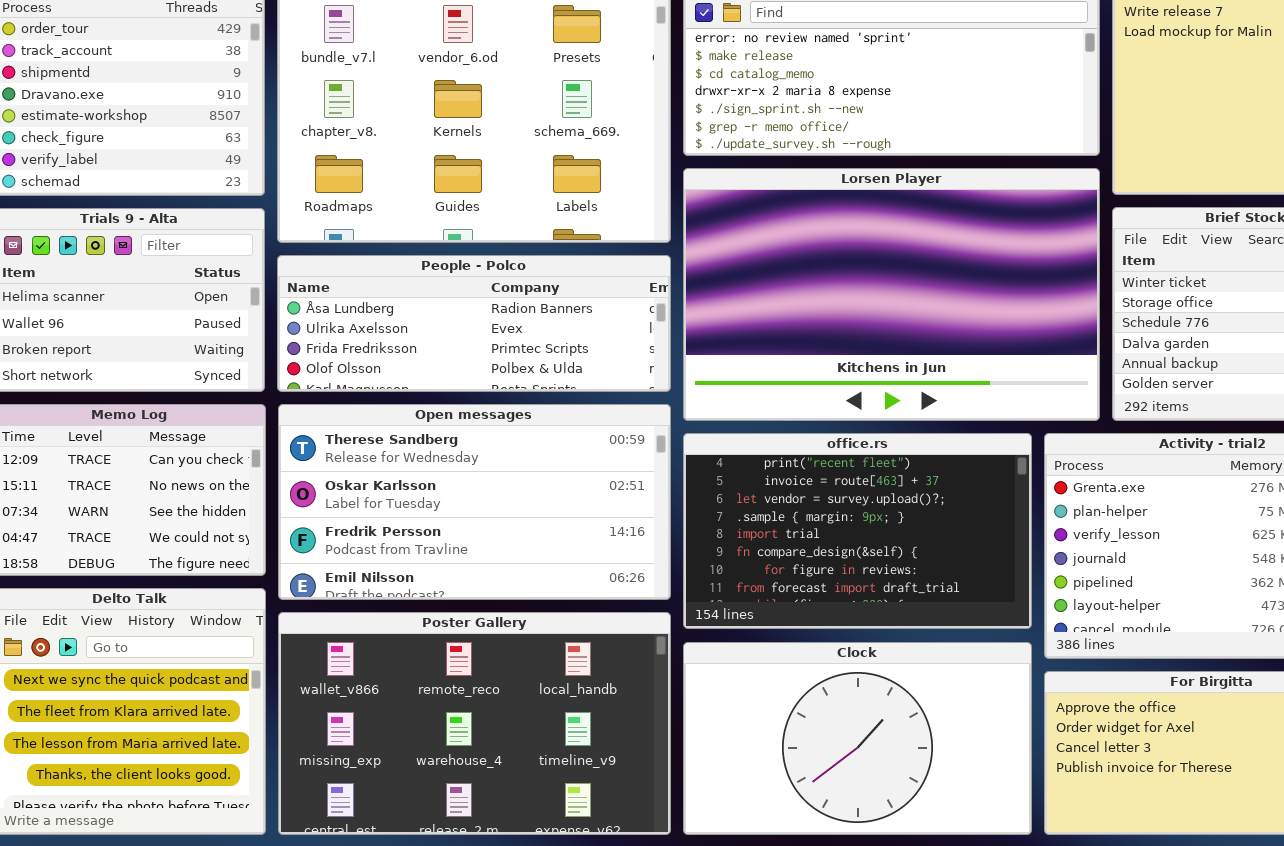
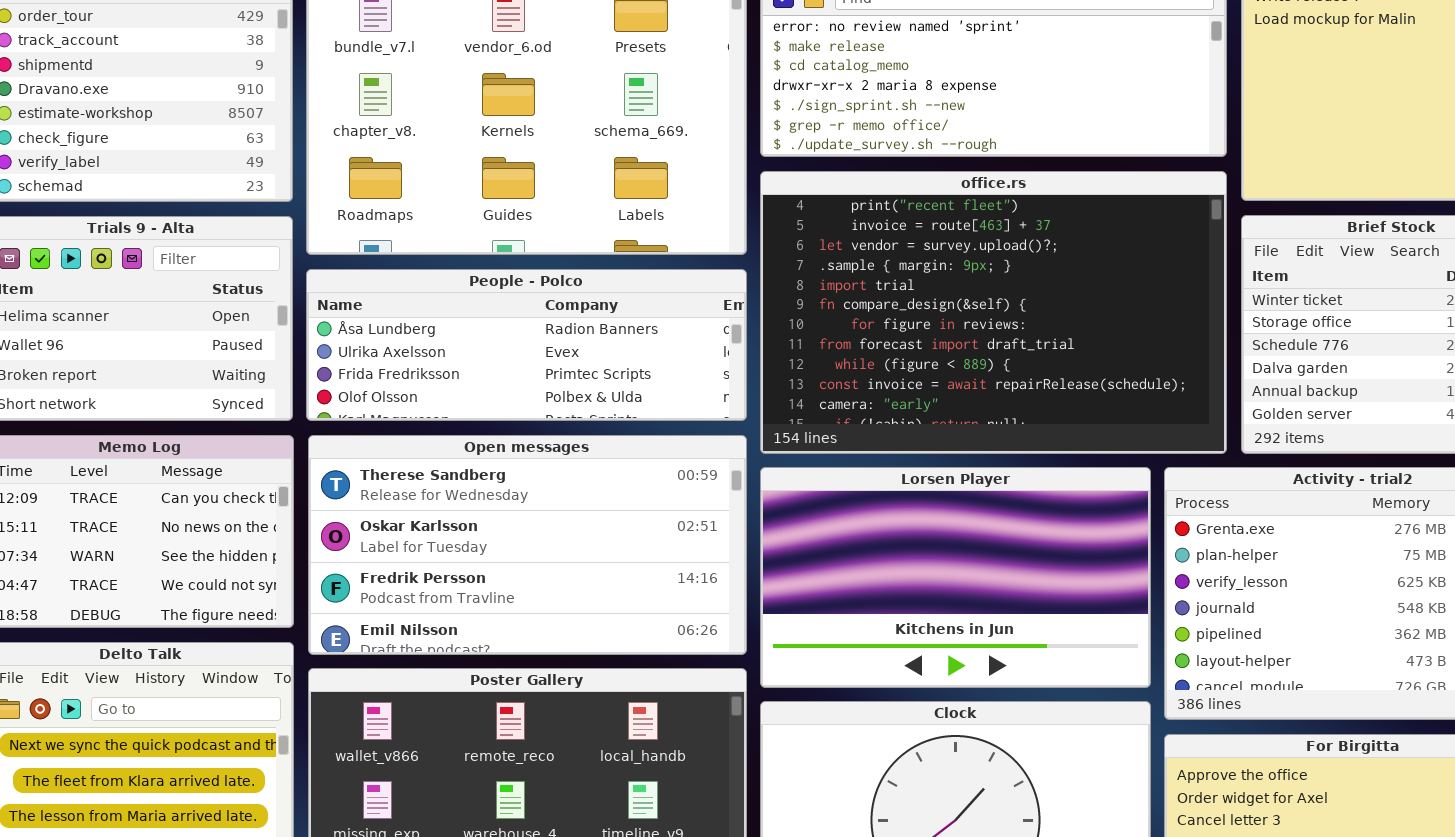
Lorsen Player: [683,168,1100,421] -> [760,467,1151,688], moved, resized
office.rs: [683,433,1032,629] -> [760,171,1227,454], moved, resized

